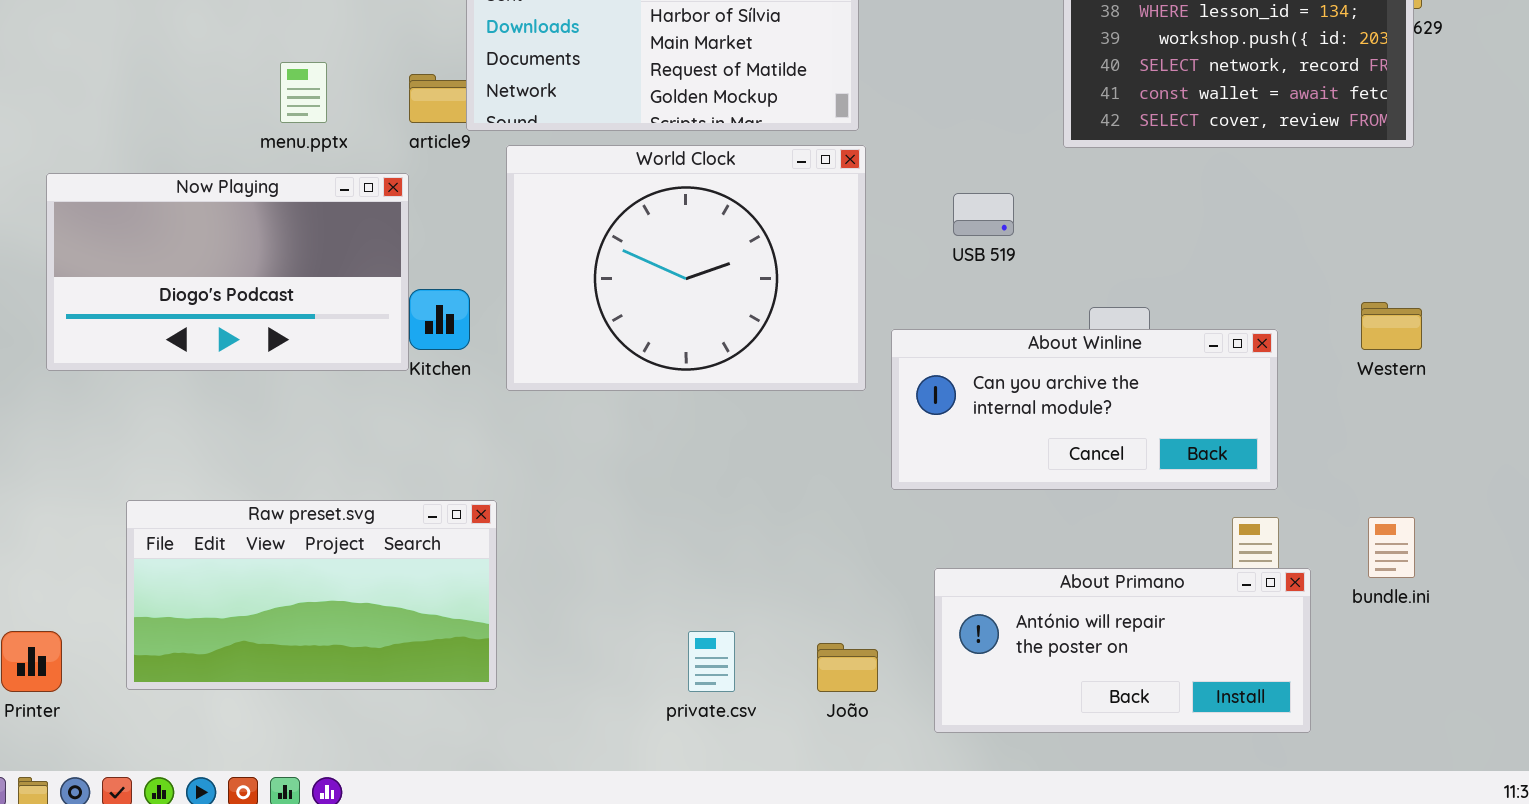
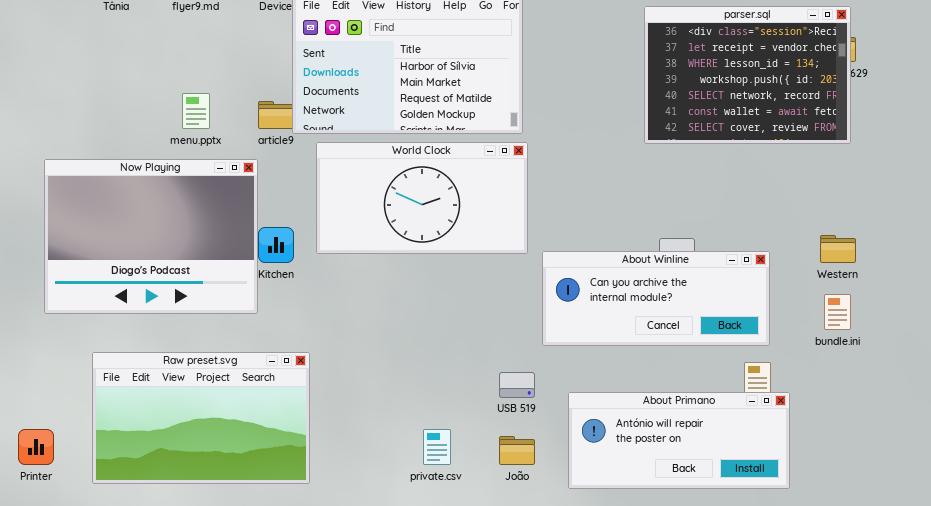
World Clock: [506,145,866,391] -> [316,142,528,254], resized
Now Playing: [46,173,409,371] -> [44,159,258,314], resized
USB 519: [953,193,1014,236] -> [499,372,535,398], moved
Raw preset.svg: [126,500,497,690] -> [92,352,310,484], resized
bundle.ini: [1368,517,1415,578] -> [824,294,851,330], moved

